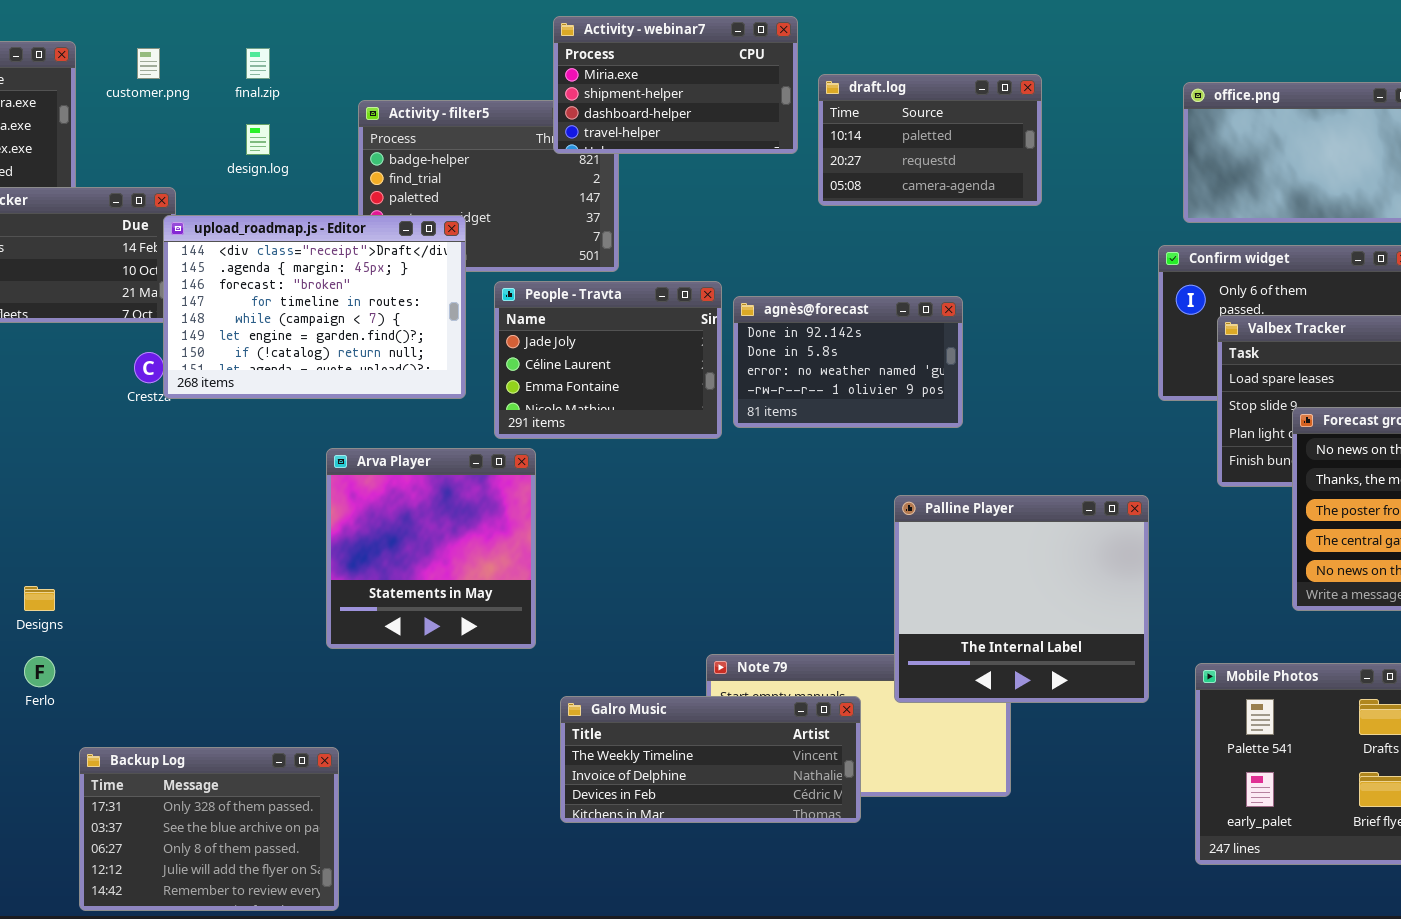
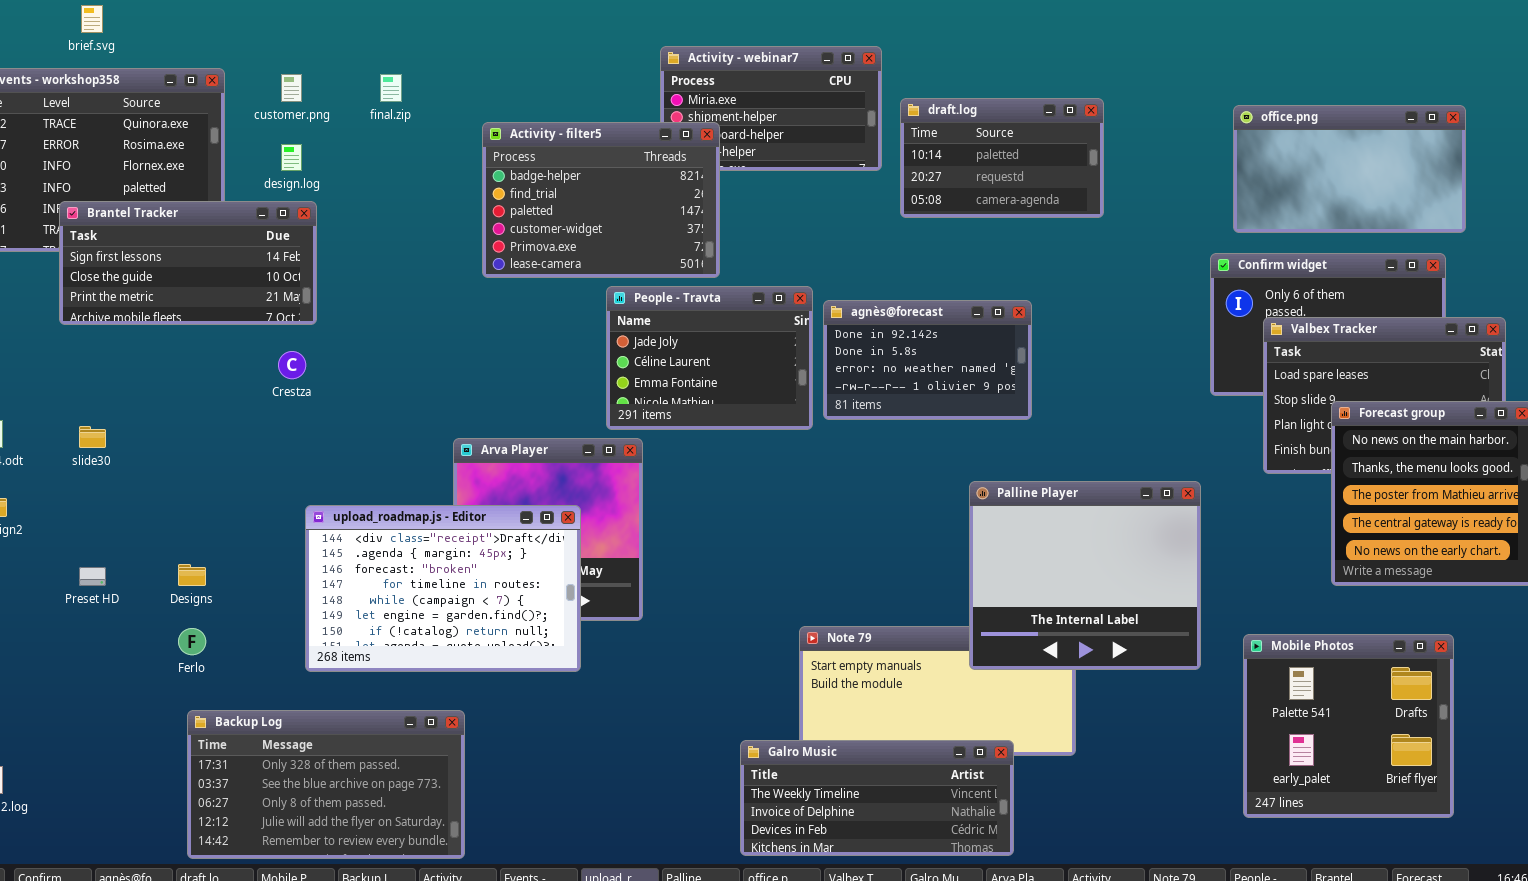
Activity - filter5: [358,100,619,272] -> [482,122,720,278], raised
design.log: [246,124,270,155] -> [281,144,302,171], moved
upload_roadmap.js - Editor: [163,215,466,399] -> [305,505,581,672], moved
Galro Music: [560,696,861,823] -> [740,740,1014,856], moved
Backup Log: [79,747,339,911] -> [187,710,465,859], resized

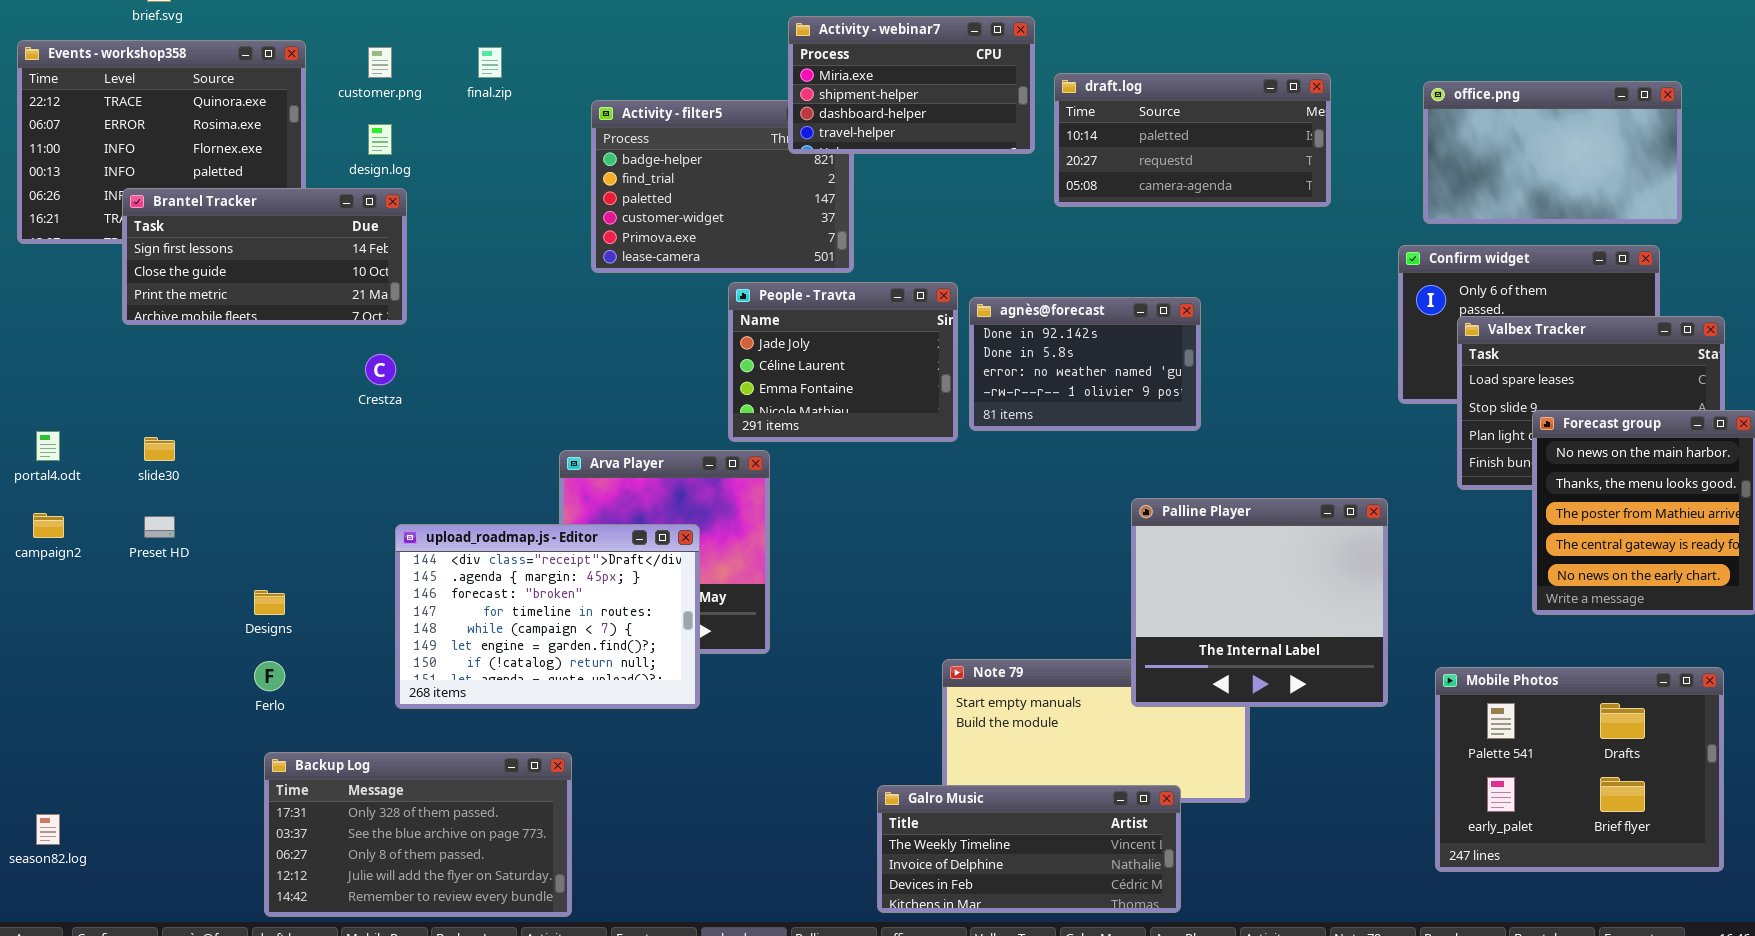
Activity - webinar7: [660,46,882,171] -> [788,16,1035,154], raised
draft.log: [900,98,1104,218] -> [1054,73,1331,207], resized
Preset HD: [79,567,106,586] -> [144,516,175,538], moved
Mobile Photos: [1243,634,1454,818] -> [1435,667,1724,872], resized

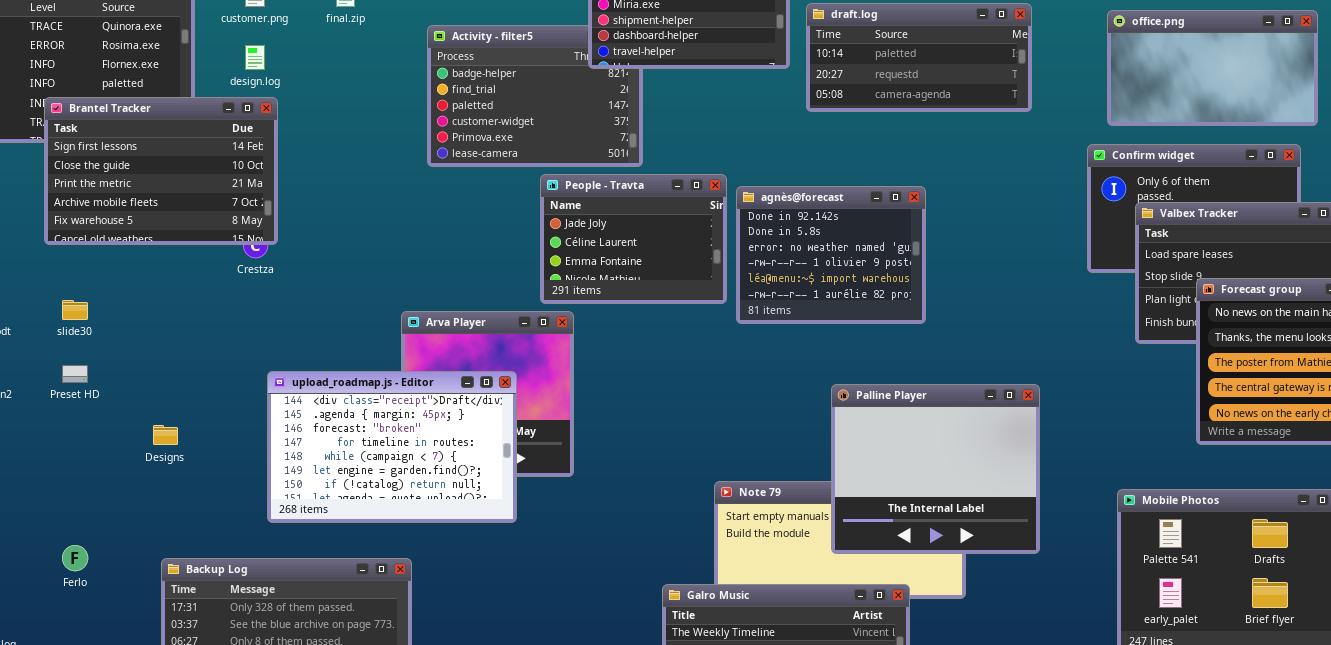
Brantel Tracker: [122,188,407,325] -> [44,97,278,245], resized
agnès@forecast: [969,297,1201,431] -> [736,186,926,324], resized
Palline Player: [1131,498,1388,707] -> [831,384,1040,554], moved
Ferlo: [254,661,285,691] -> [62,545,88,571], moved

